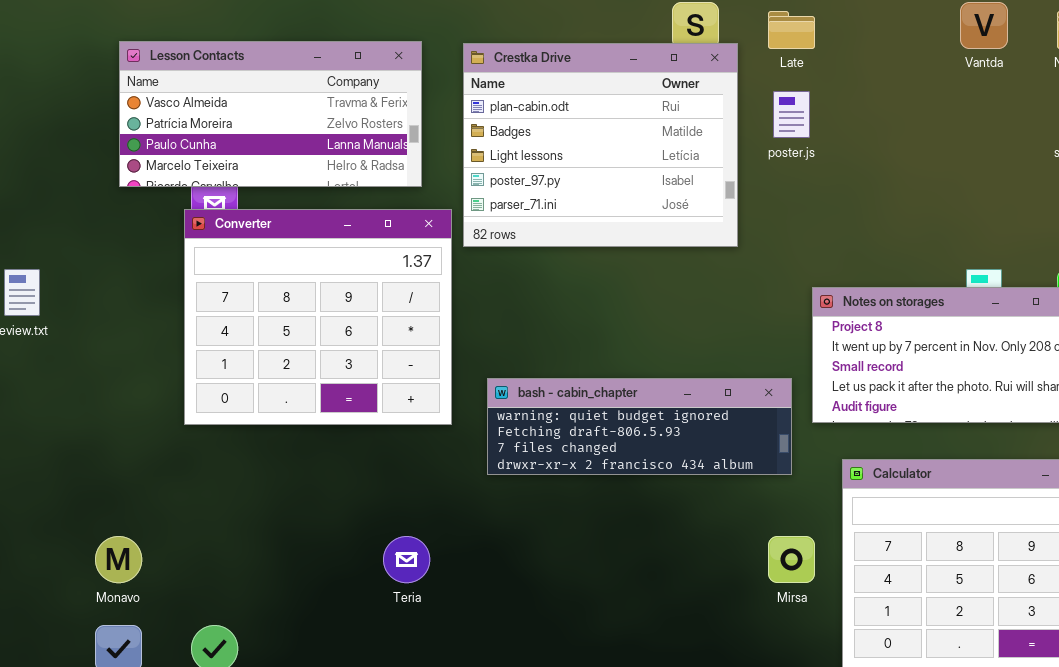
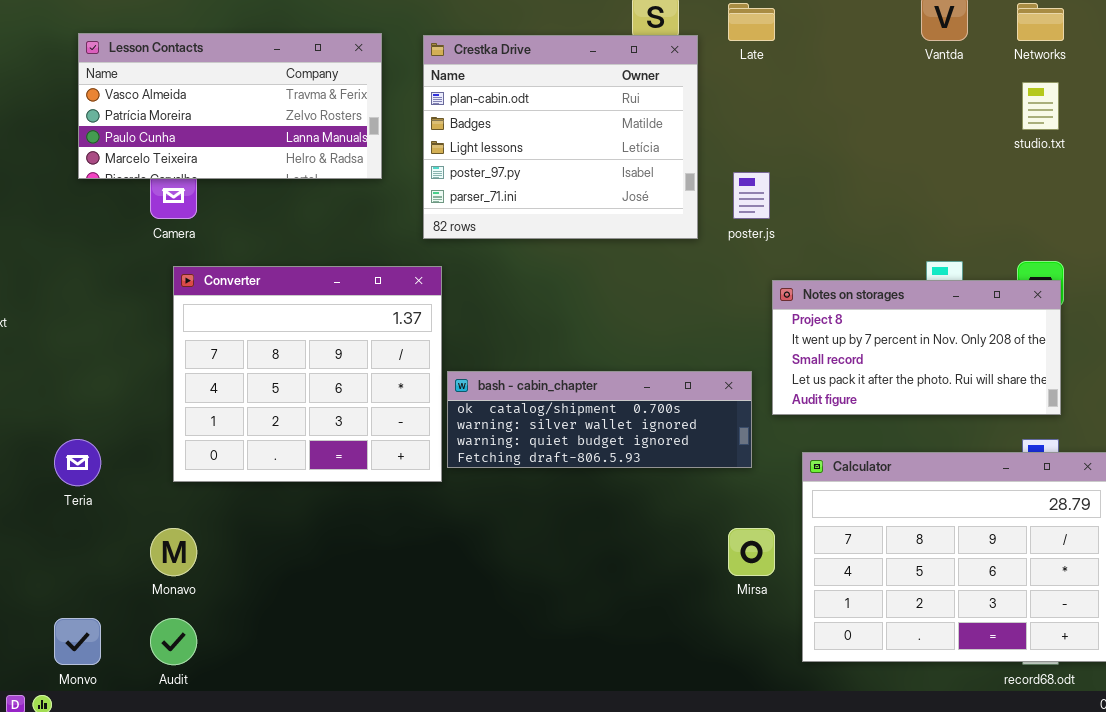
poster.js: [773,91,810,138] -> [733,172,770,219], moved
Converter: [184,209,452,425] -> [173,266,442,482], moved
bash - cabin_chapter: [487,378,792,475] -> [447,371,752,468], scrolled up 2 rows
Monavo: [95,536,142,583] -> [150,528,197,576], moved
Teria: [383,536,430,583] -> [54,439,101,486], moved

